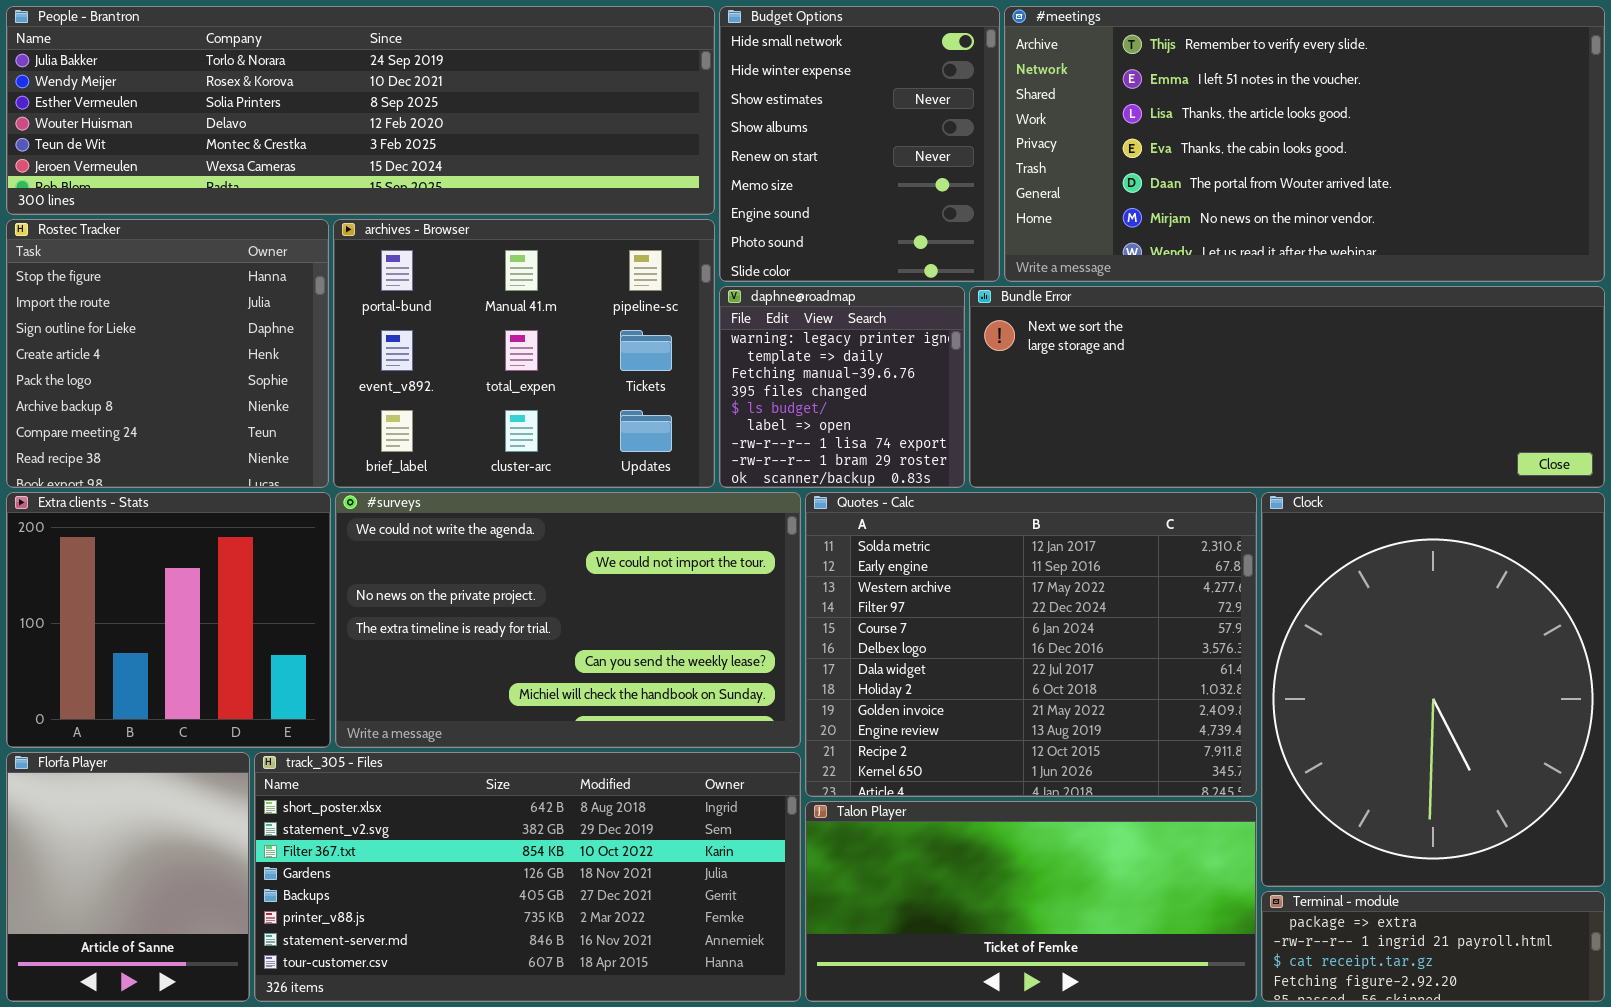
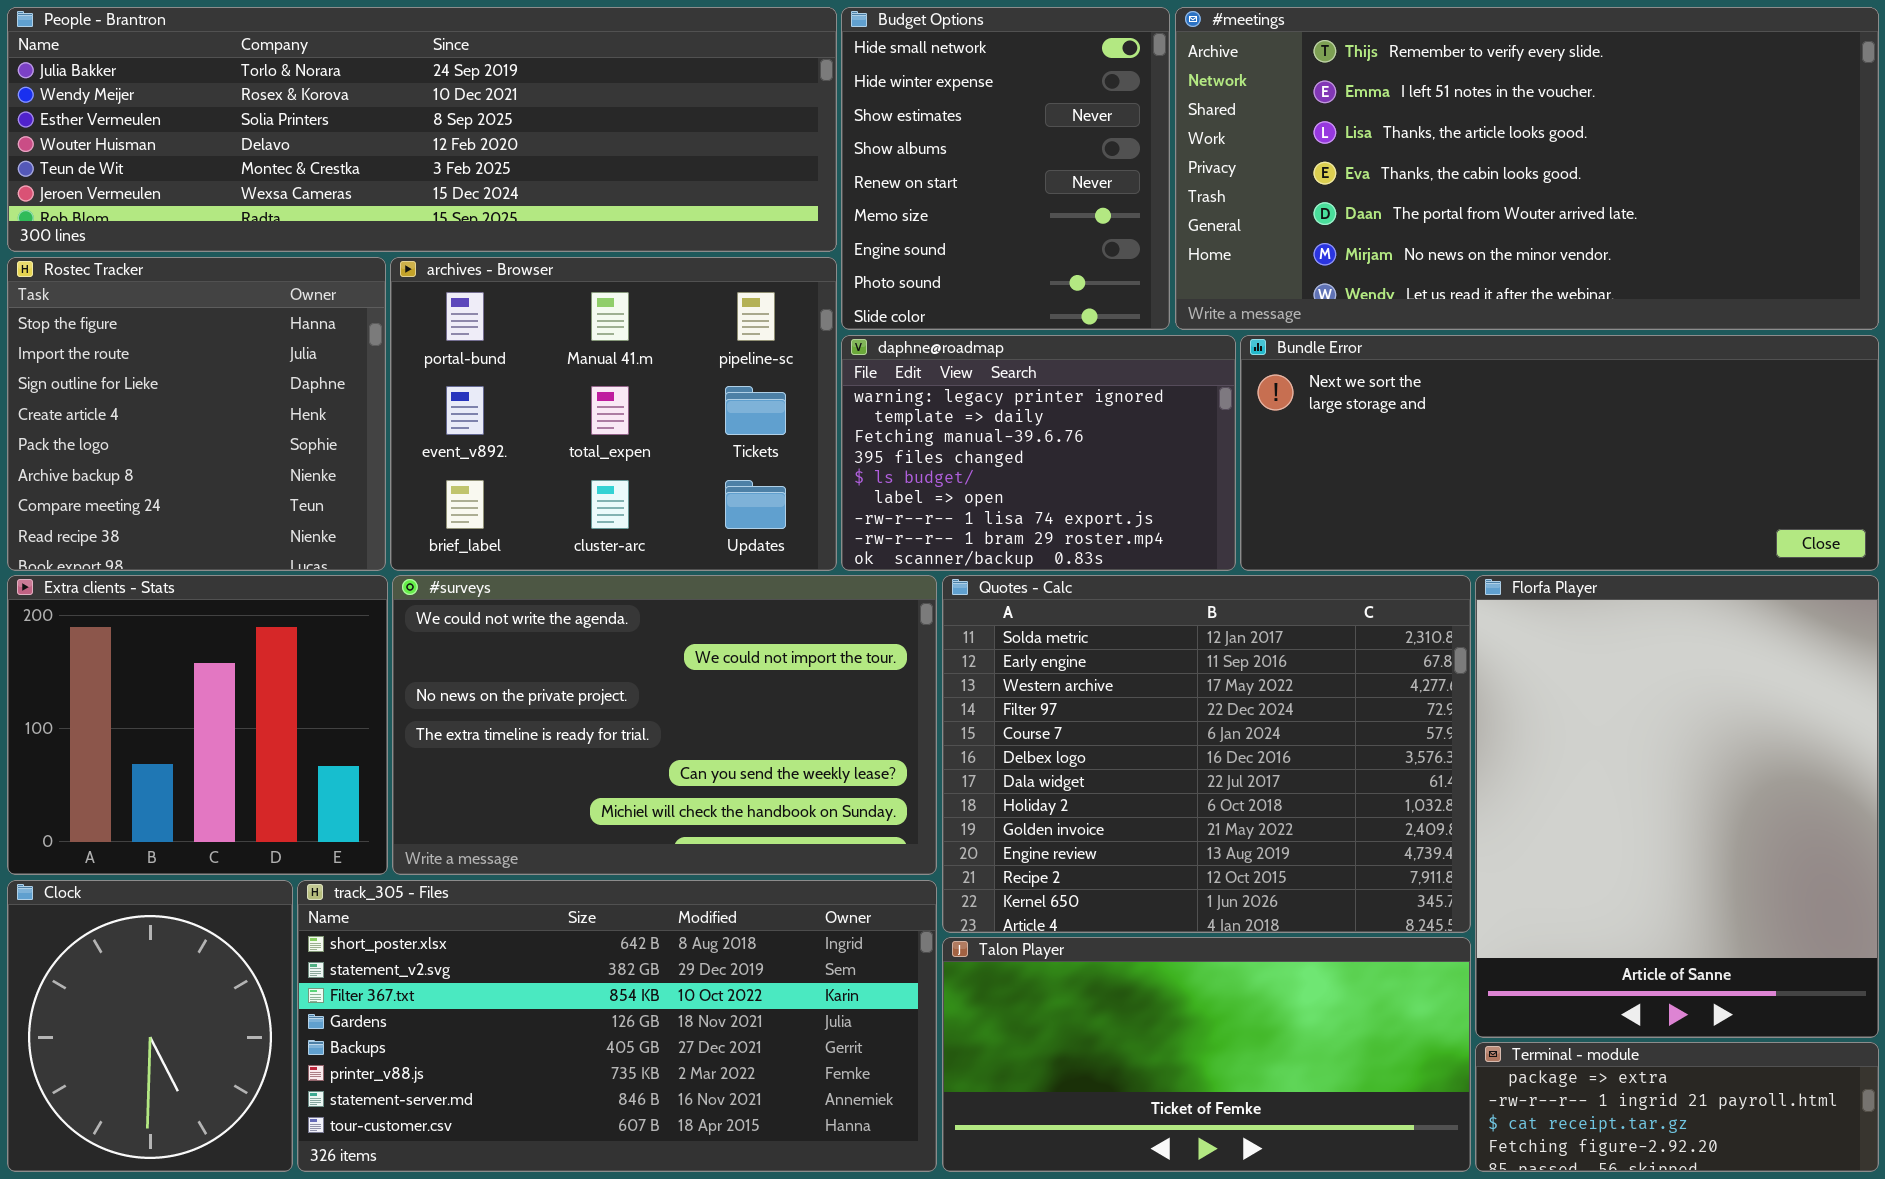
daphne@roadmap: [719,286,965,488] -> [841,335,1236,571], resized
Bundle Error: [969,286,1605,488] -> [1240,335,1879,571], resized
Clock: [1261,492,1605,887] -> [7,880,293,1172], moved, resized
Florfa Player: [6,752,250,1002] -> [1475,575,1879,1038], moved, resized

